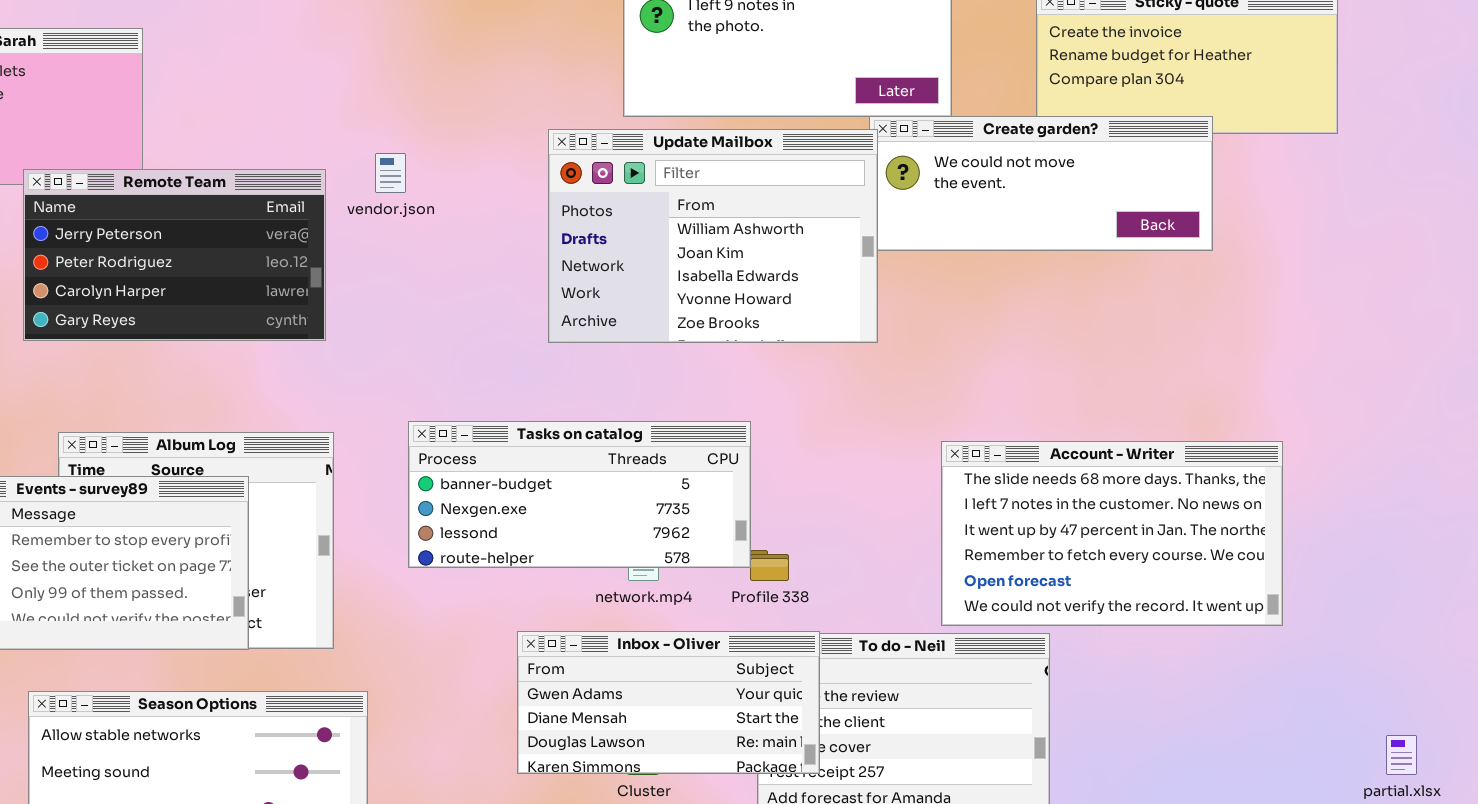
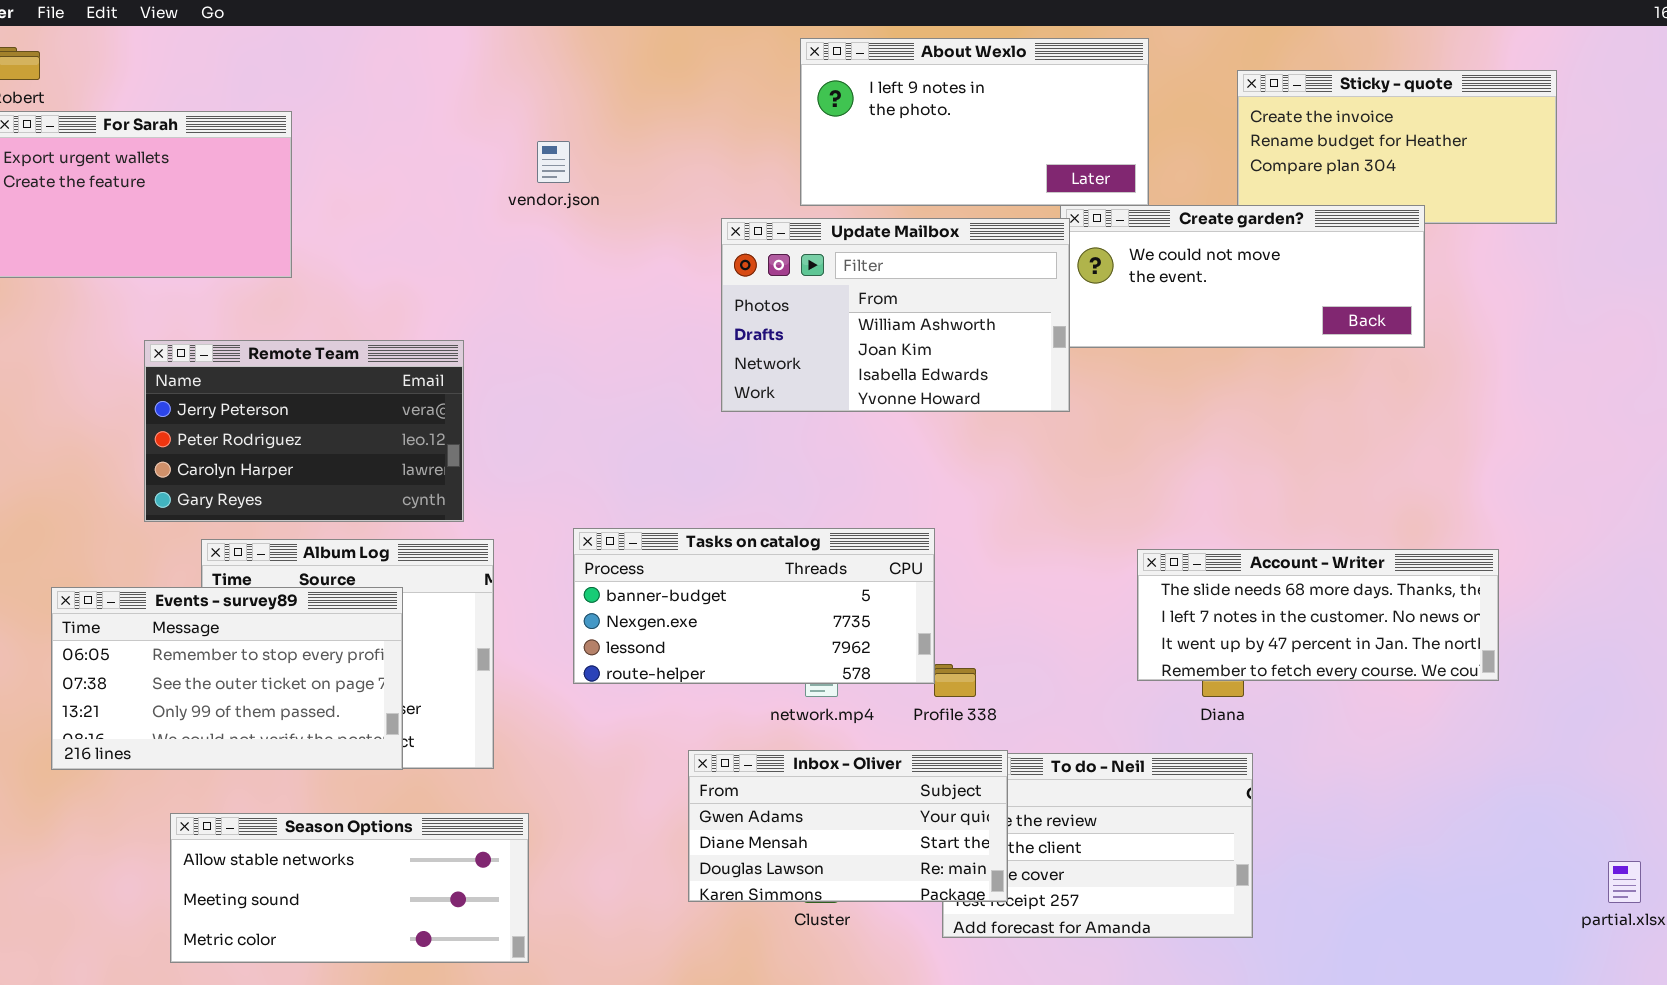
Update Mailbox: [548,129,878,343] -> [721,218,1070,412], resized
vendor.json: [375,153,406,193] -> [537,141,570,183], moved
Remote Team: [23,169,326,341] -> [144,340,464,522], moved
Account - Writer: [941,441,1283,626] -> [1137,549,1499,681], resized

